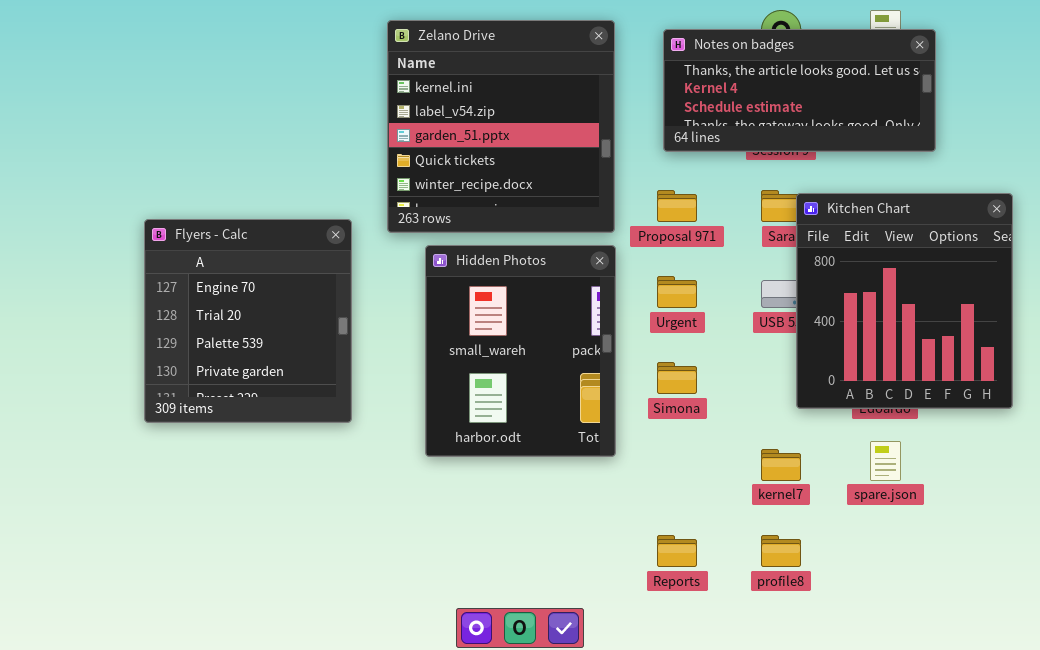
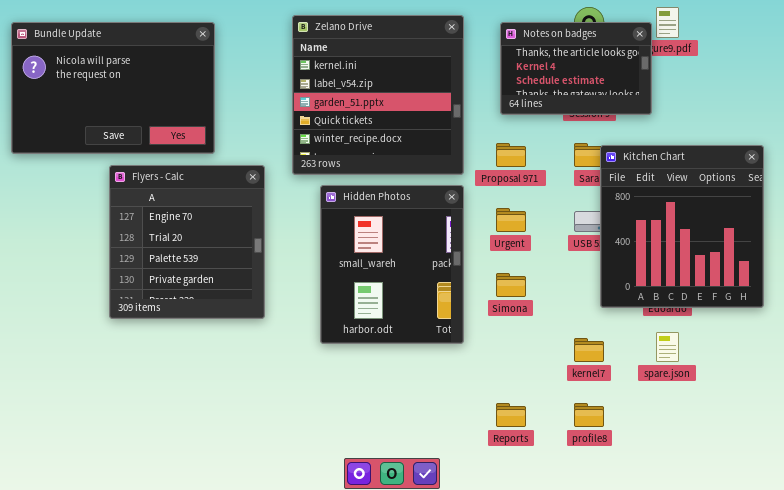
Bundle Update: none -> [11,22,215,154], opened
Notes on badges: [663,29,936,152] -> [500,22,652,115], resized

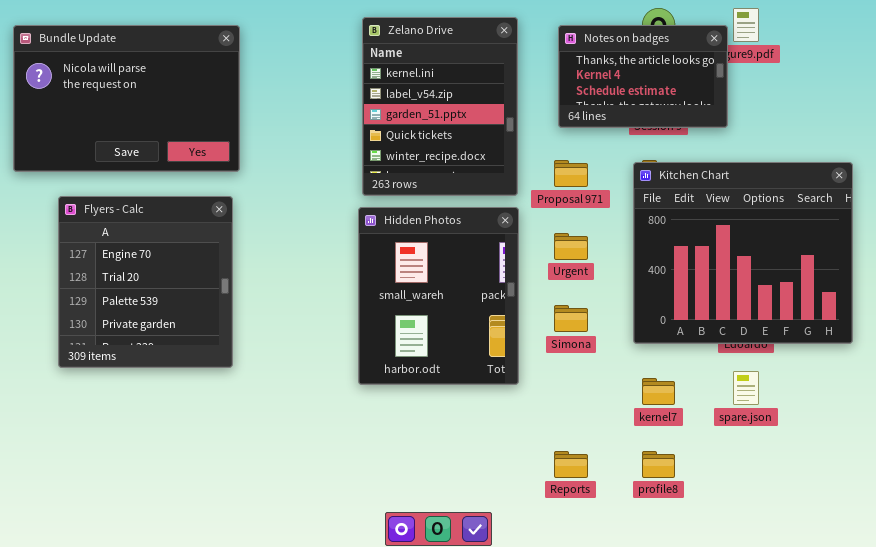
Zelano Drive: [292,15,464,175] -> [362,17,518,196], resized
Kitchen Chart: [600,145,764,308] -> [633,162,853,344], resized
Flyers - Calc: [109,165,265,319] -> [58,196,233,368], moved

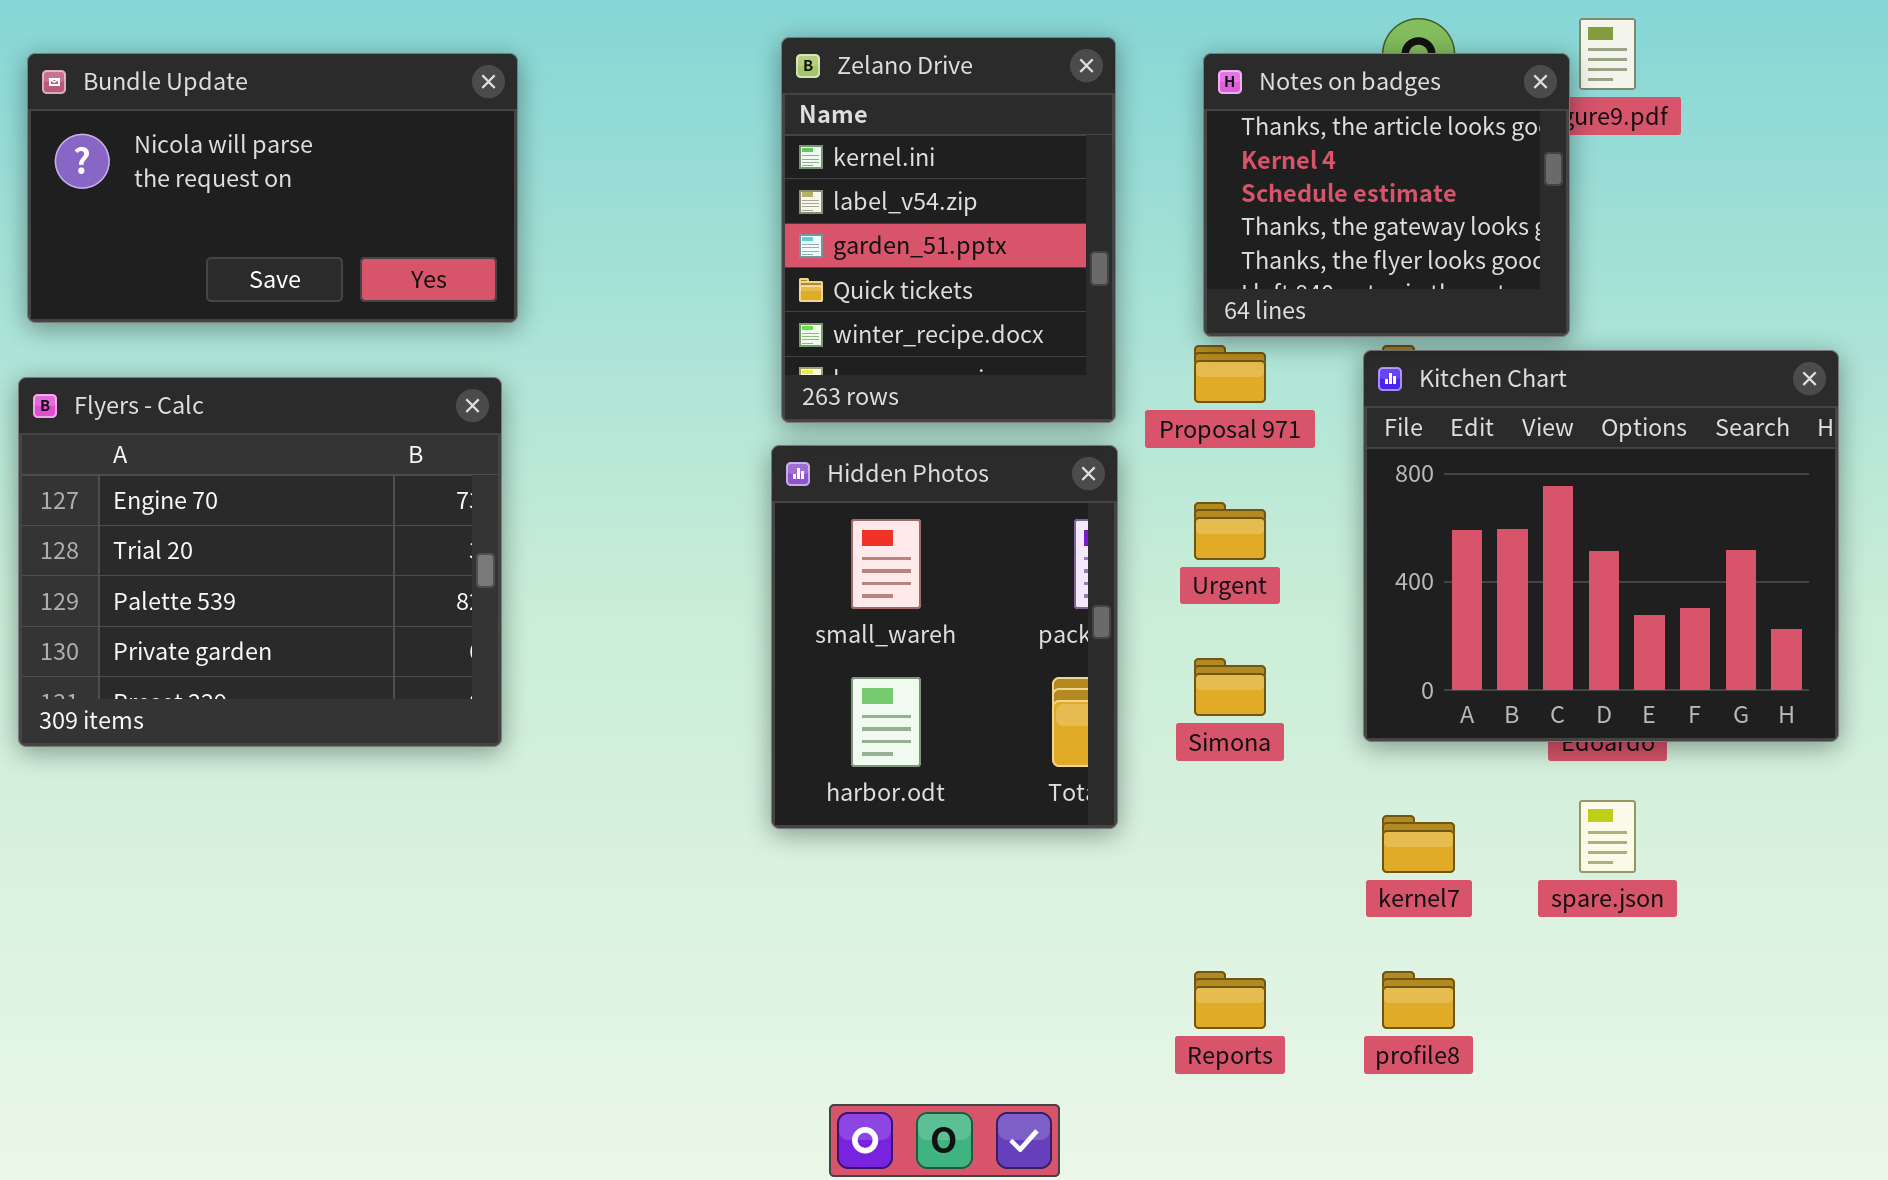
Bundle Update: [13,25,240,172] -> [27,53,518,323], resized
Notes on badges: [558,25,728,128] -> [1203,53,1570,337], resized
Flyers - Calc: [58,196,233,368] -> [18,377,502,747], moved, resized

